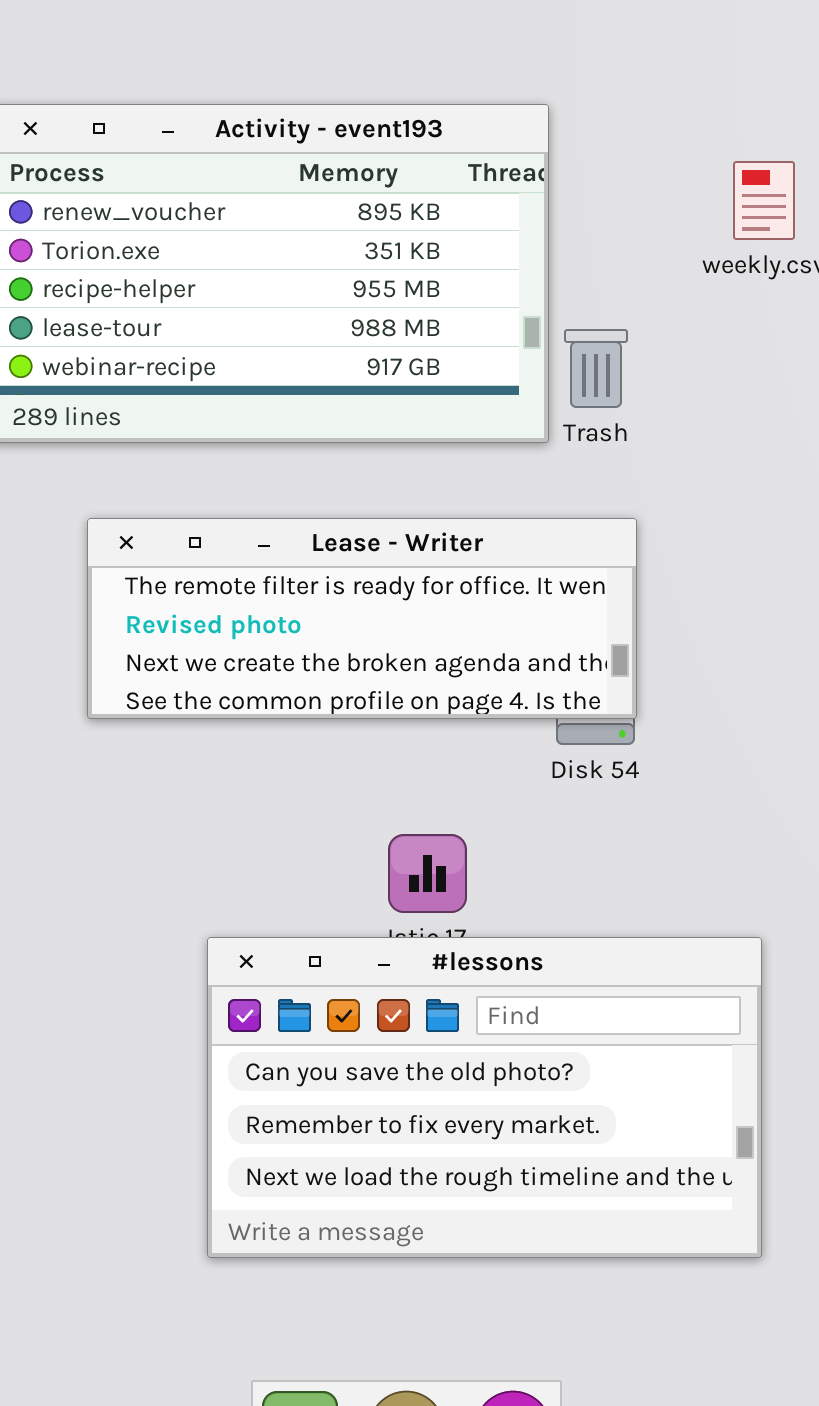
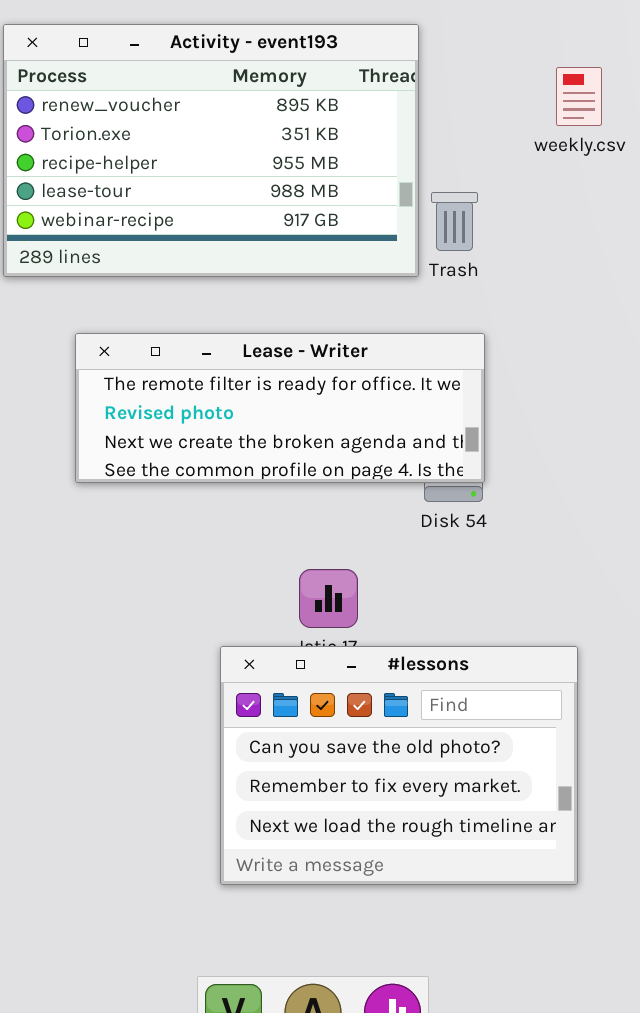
#lessons: [207,937,762,1258] -> [220,646,578,885], resized

